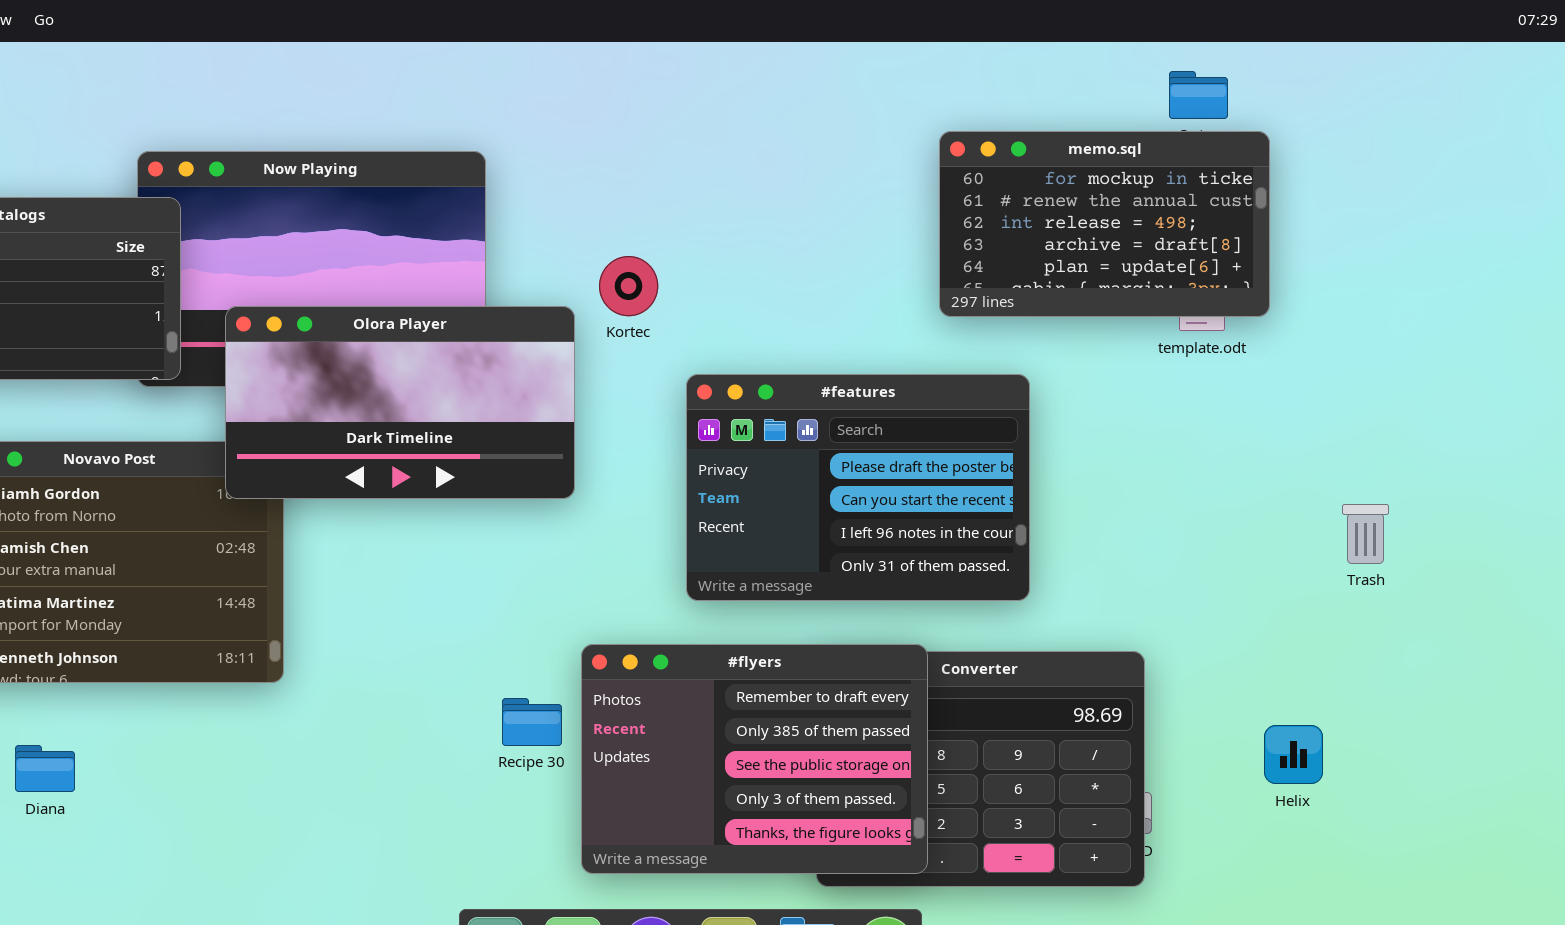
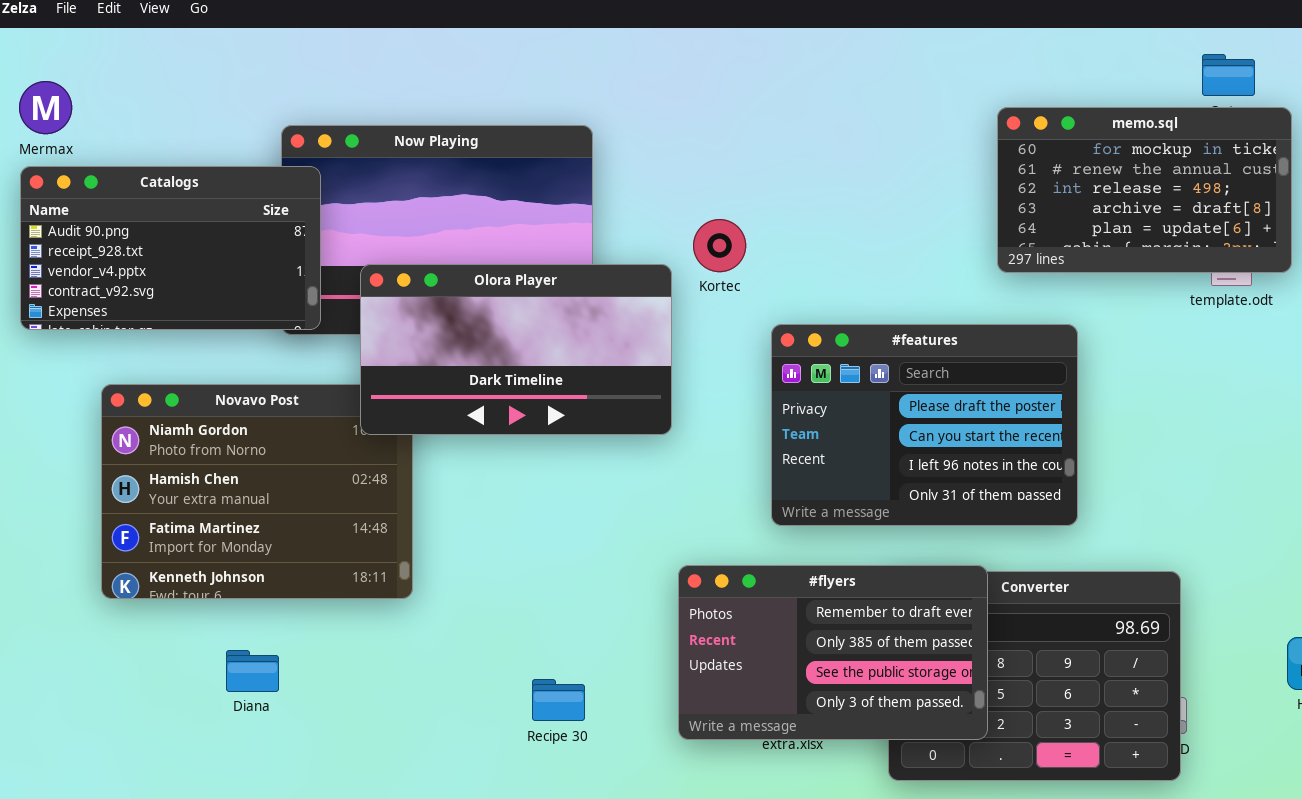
#flyers: [581,644,928,874] -> [678,565,988,740], resized
Recipe 30: [502,698,562,746] -> [532,679,585,721], moved
Diana: [15,745,75,792] -> [226,650,279,692], moved

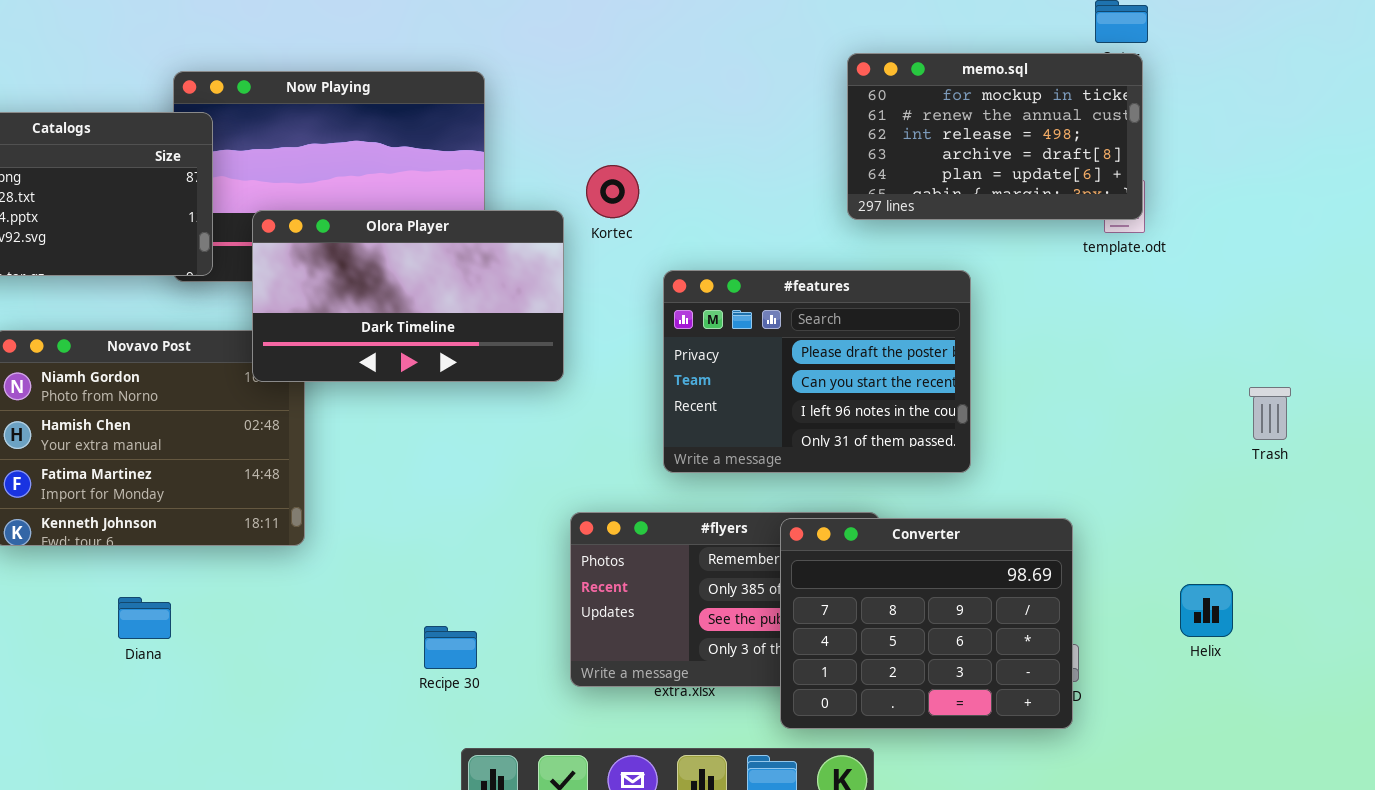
memo.sql: [997,107,1292,273] -> [847,53,1143,220], moved
Converter: [888,571,1181,781] -> [780,518,1073,729], raised

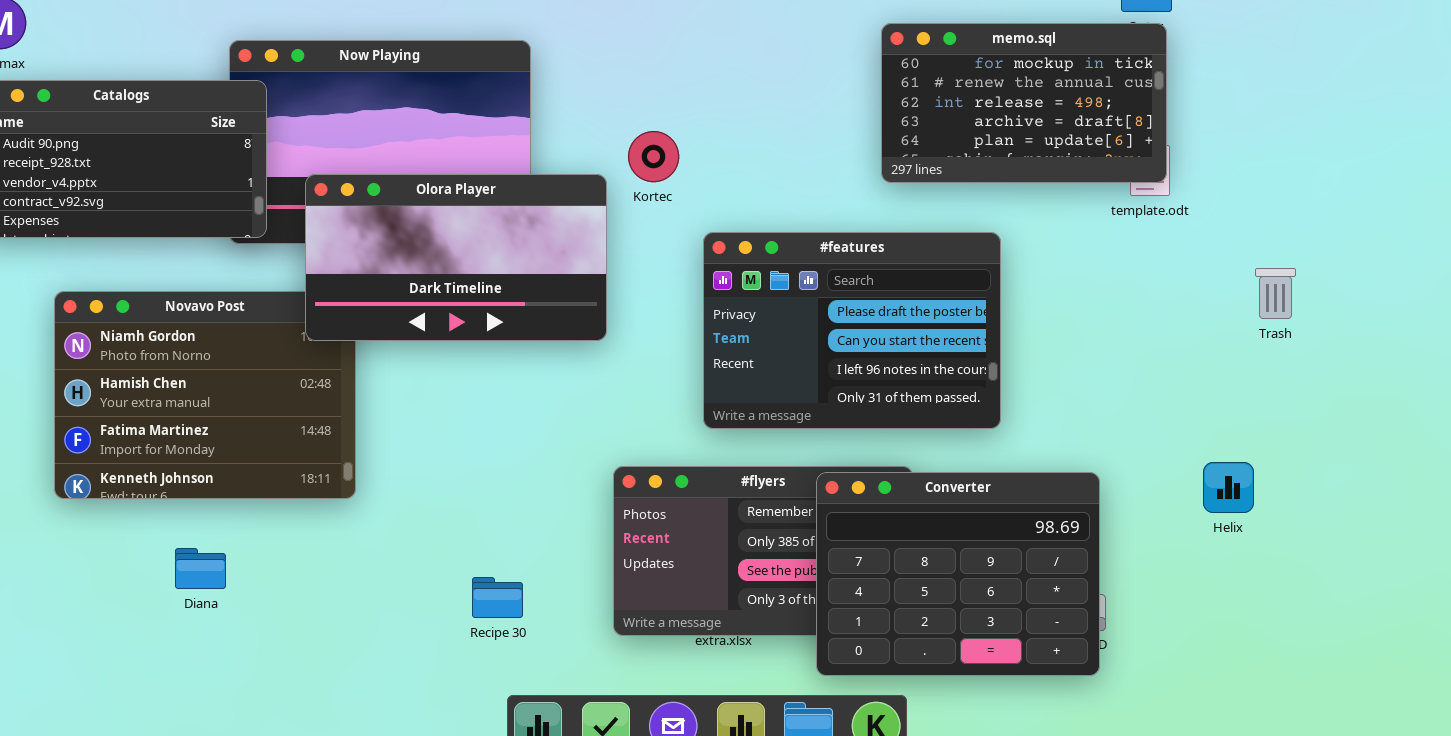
Trash: [1249,387,1291,440] -> [1255,268,1296,319], moved
Helix: [1180,584,1233,637] -> [1203,462,1254,513], moved

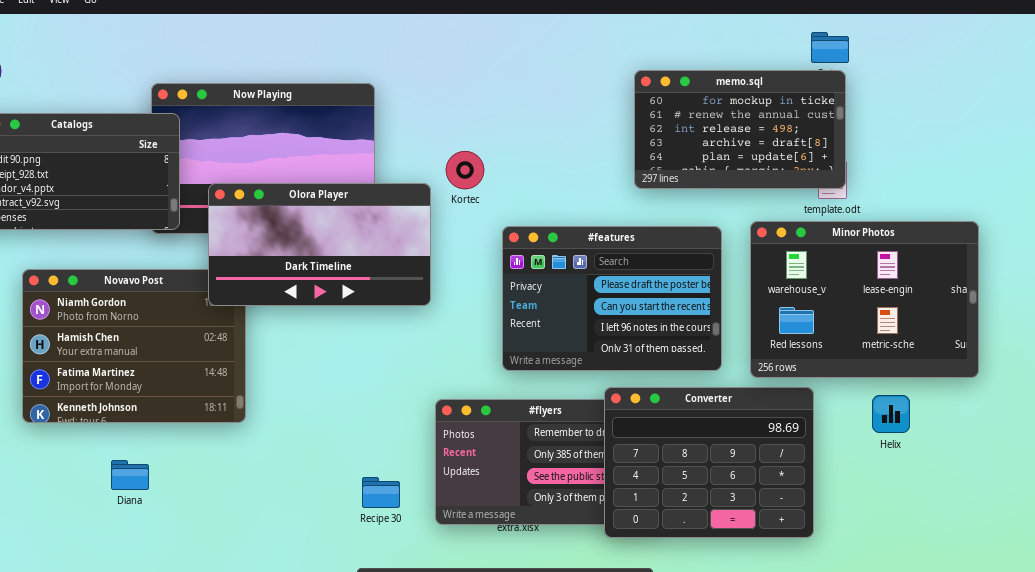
Minor Photos: none -> [750,221,979,378], opened
Converter: [816,472,1100,676] -> [604,387,814,538], moved
Recipe 30: [472,577,523,618] -> [362,477,400,508], moved

